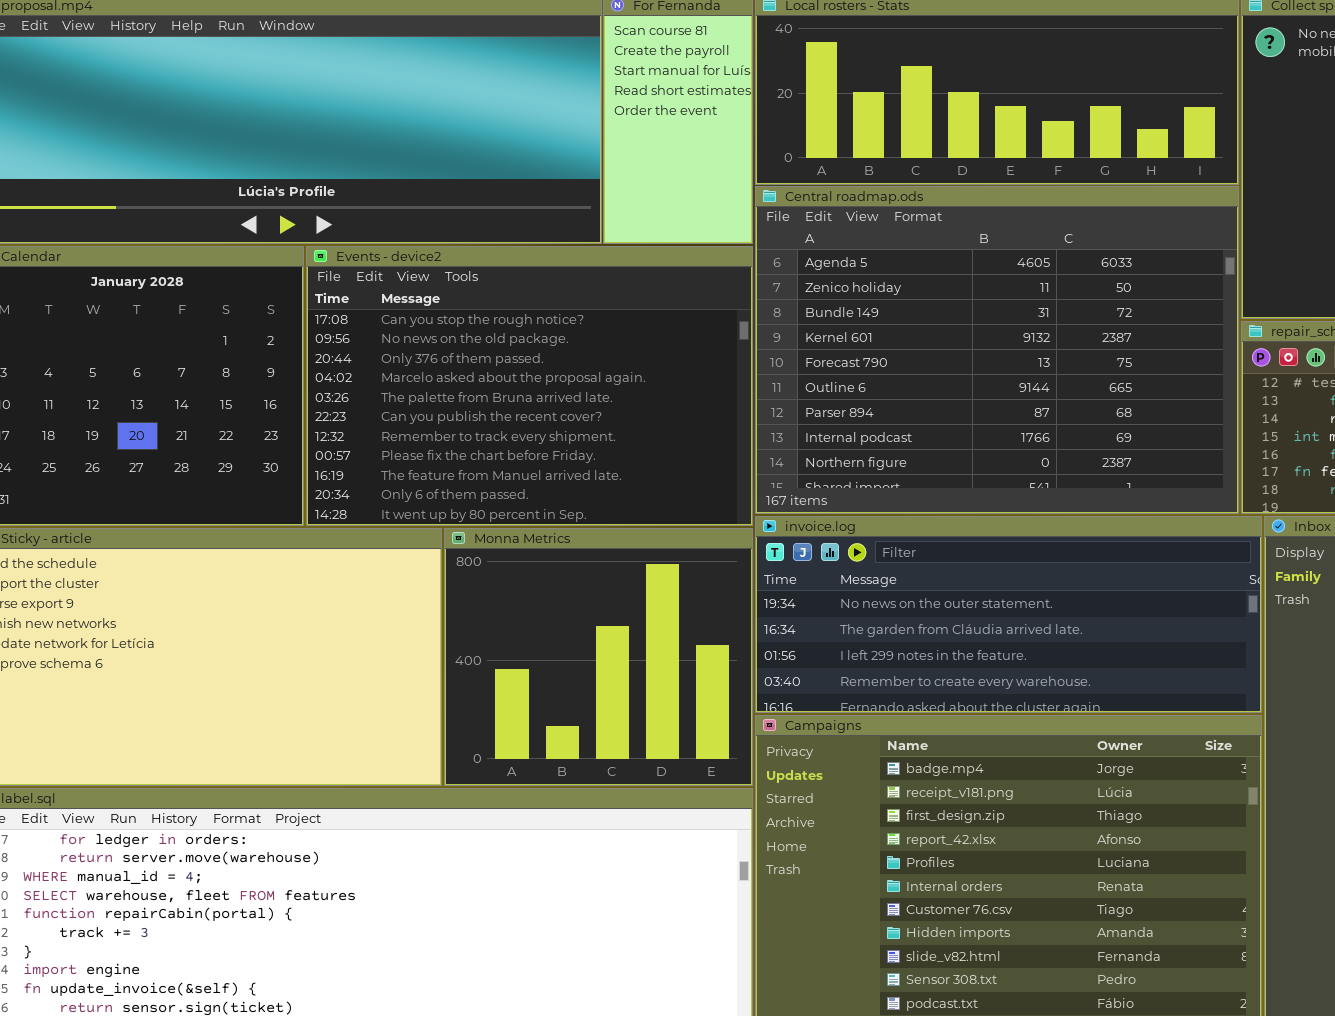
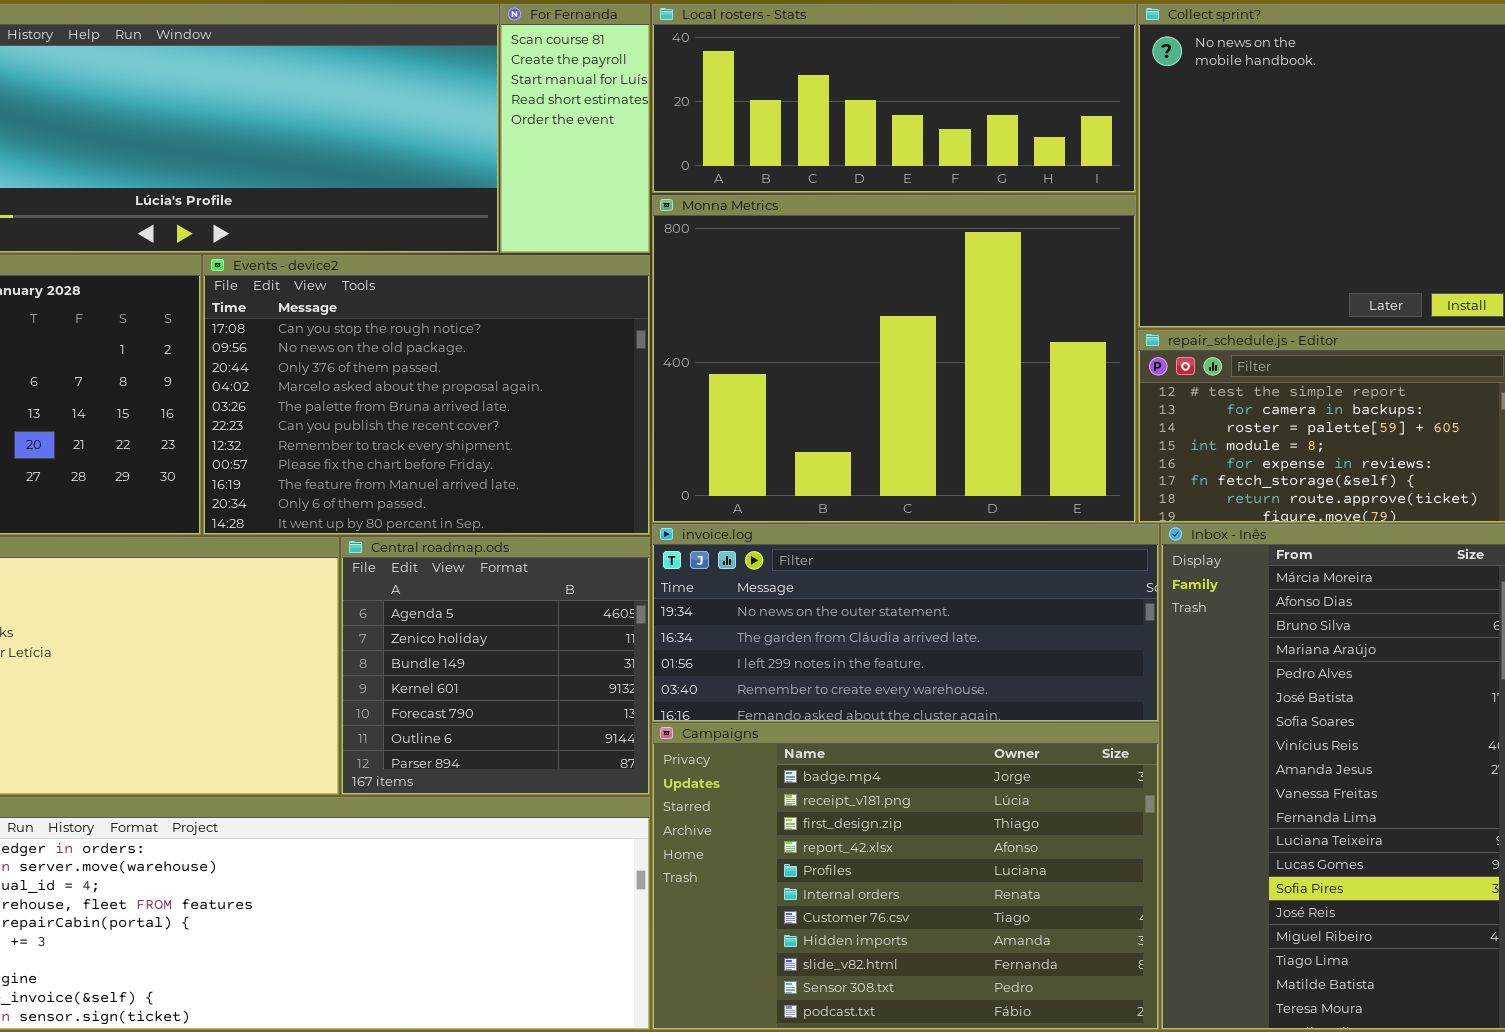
Central roadmap.ods: [755,186,1239,514] -> [341,537,650,795], moved, resized
Monna Metrics: [444,528,753,786] -> [652,195,1136,523], moved, resized

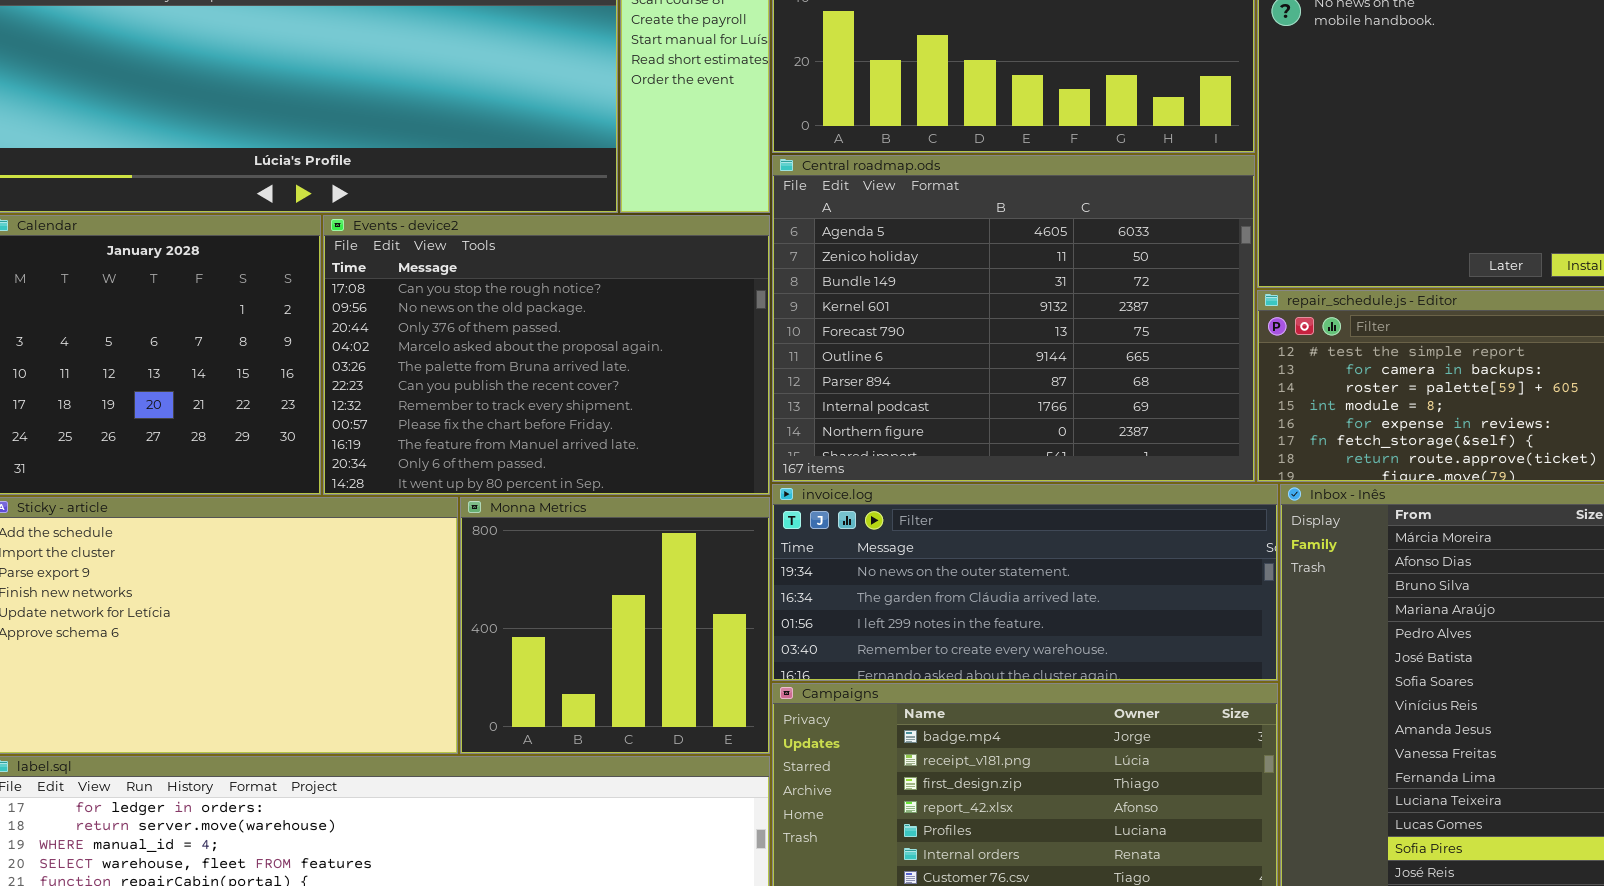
Monna Metrics: [652,195,1136,523] -> [460,497,770,754], moved, resized
Central roadmap.ods: [341,537,650,795] -> [772,155,1255,482], moved, resized

